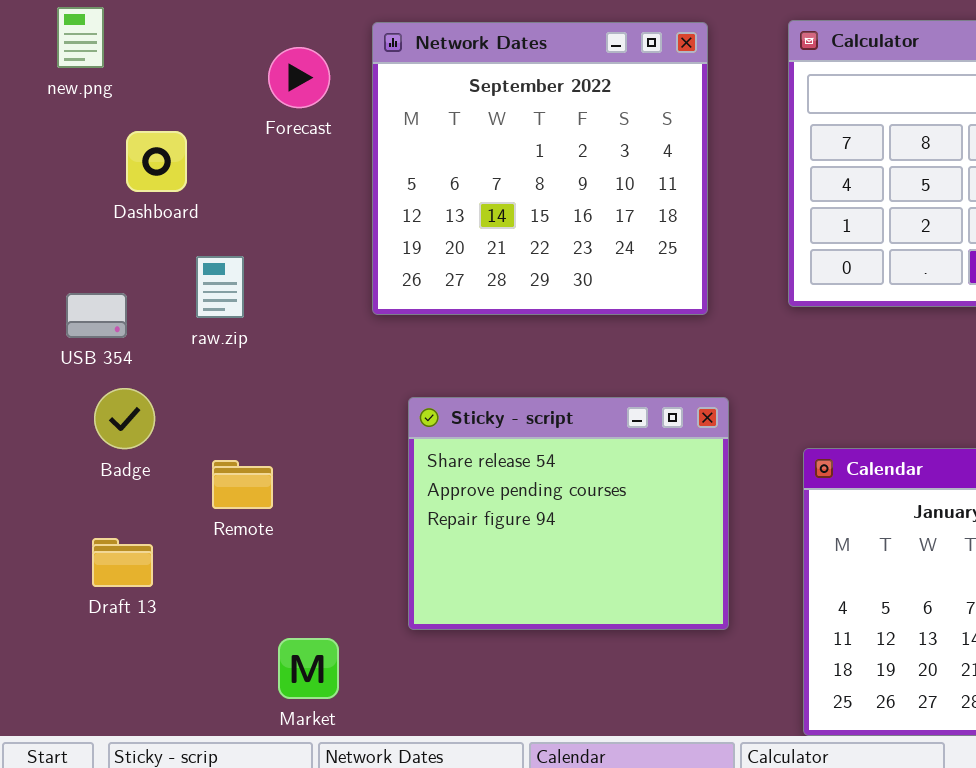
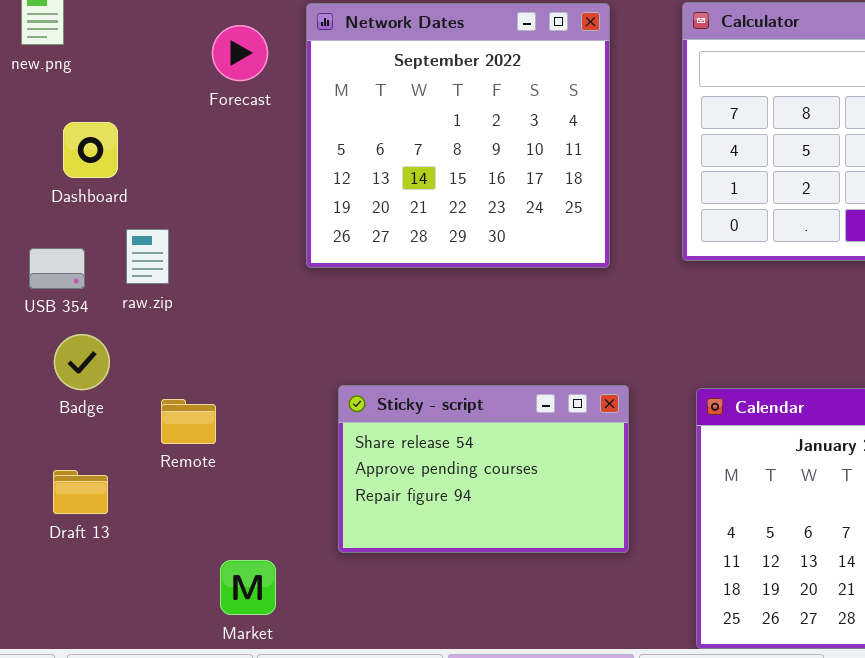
Dashboard: [126,131,187,192] -> [63,122,118,178], moved
raw.zip: [196,256,244,318] -> [126,229,169,284], moved
Sticky - script: [408,397,729,630] -> [338,385,629,553], resized

